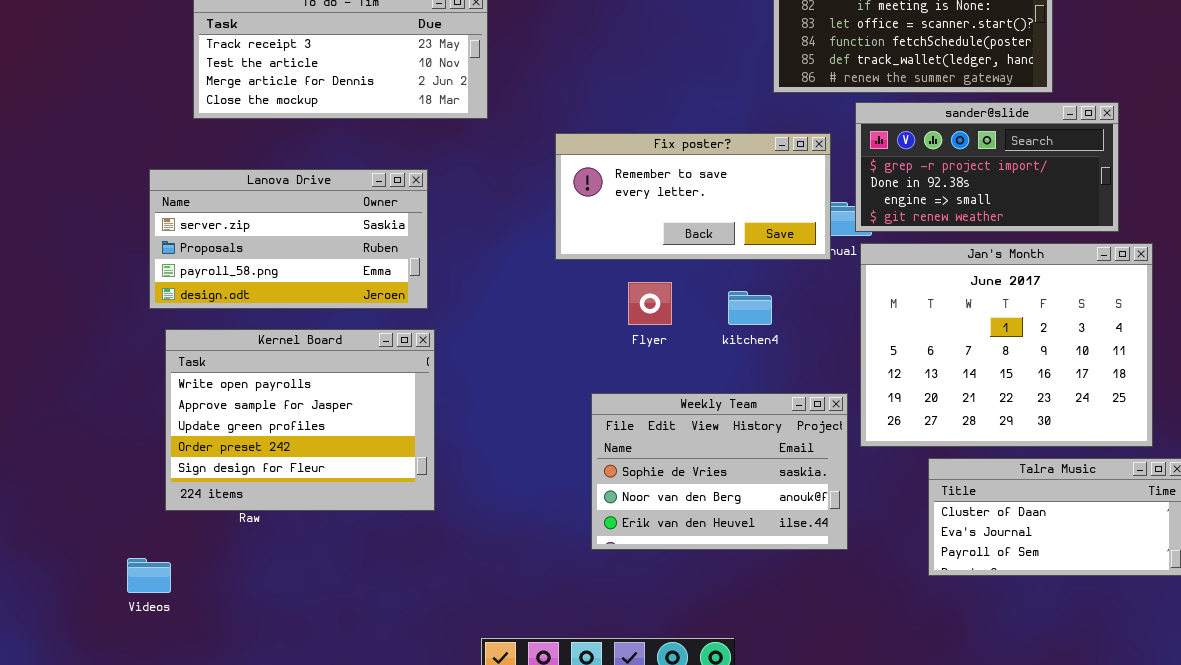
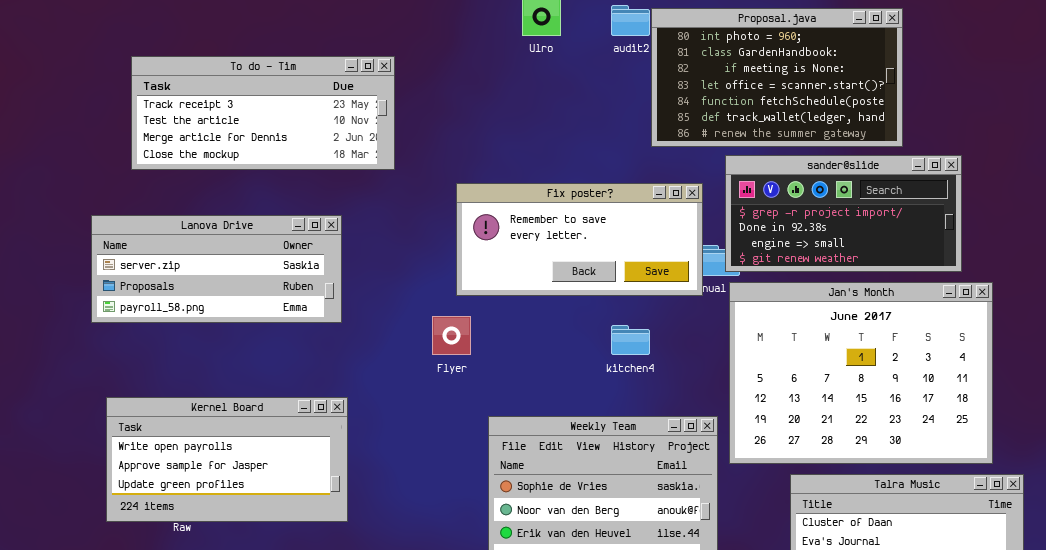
Lanova Drive: [149,169,428,309] -> [91,215,342,323], resized
Flyer: [628,282,672,325] -> [432,316,471,355], moved
Kernel Board: [165,329,435,511] -> [106,397,348,522], resized

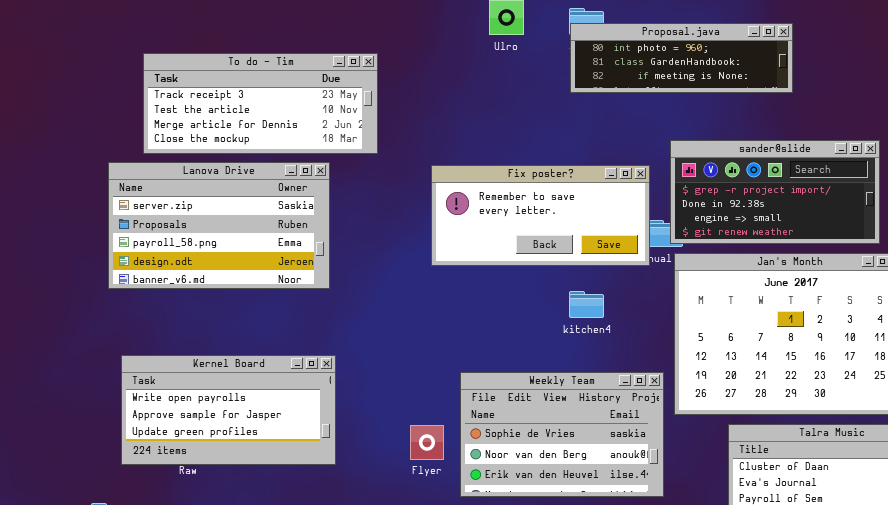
Proposal.java: [651,8,903,147] -> [570,23,793,93], moved, resized
Lanova Drive: [91,215,342,323] -> [108,162,330,289], resized
Flyer: [432,316,471,355] -> [410,425,444,460], moved

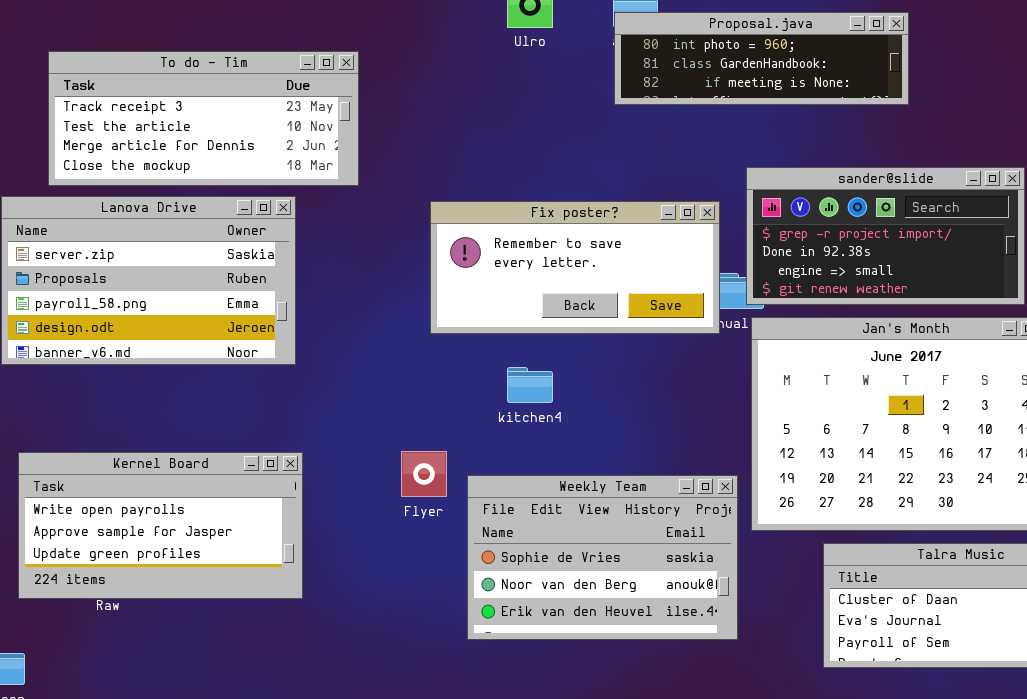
kitchen4: [569,291,604,318] -> [507,367,553,403], moved
Flyer: [410,425,444,460] -> [401,451,447,497], moved

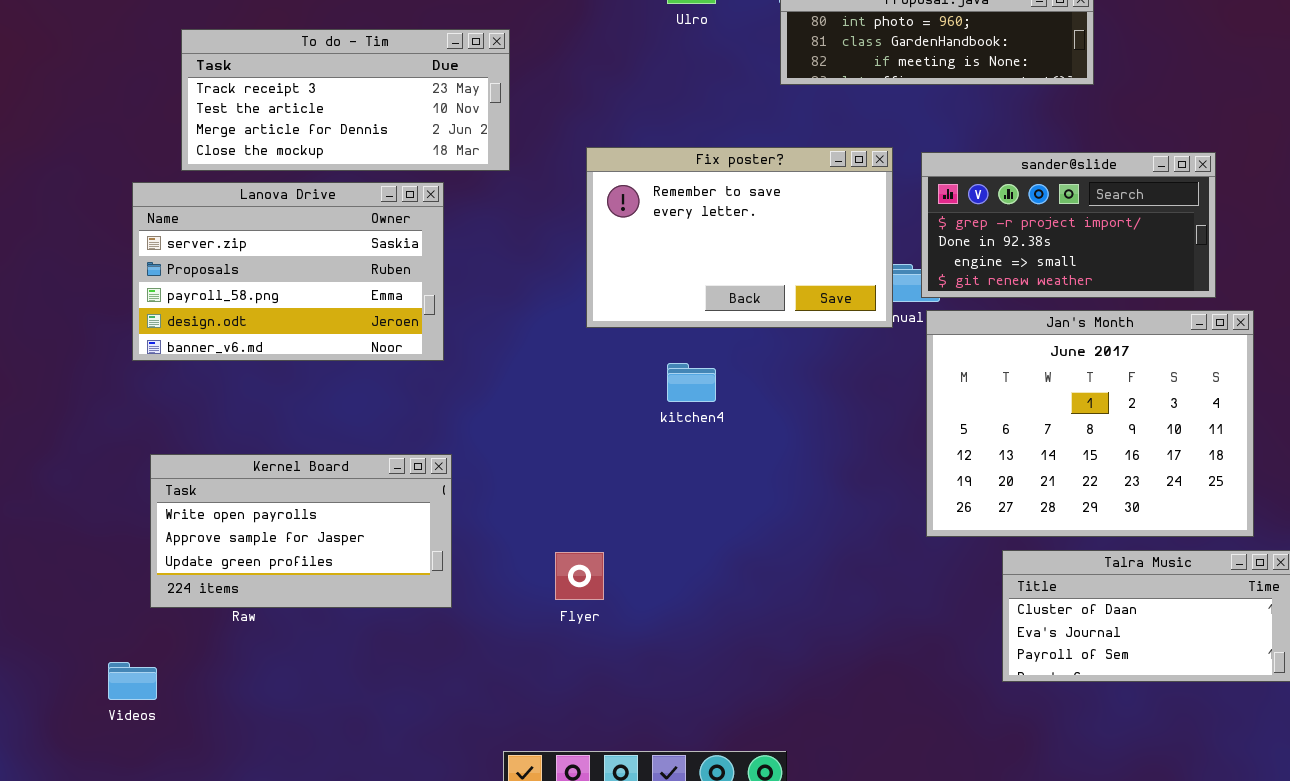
Fix poster?: [430,201,720,334] -> [586,147,893,328], resized
Flyer: [401,451,447,497] -> [555,552,604,600], moved
Weekly Team: [467,475,738,640] -> none, closed

